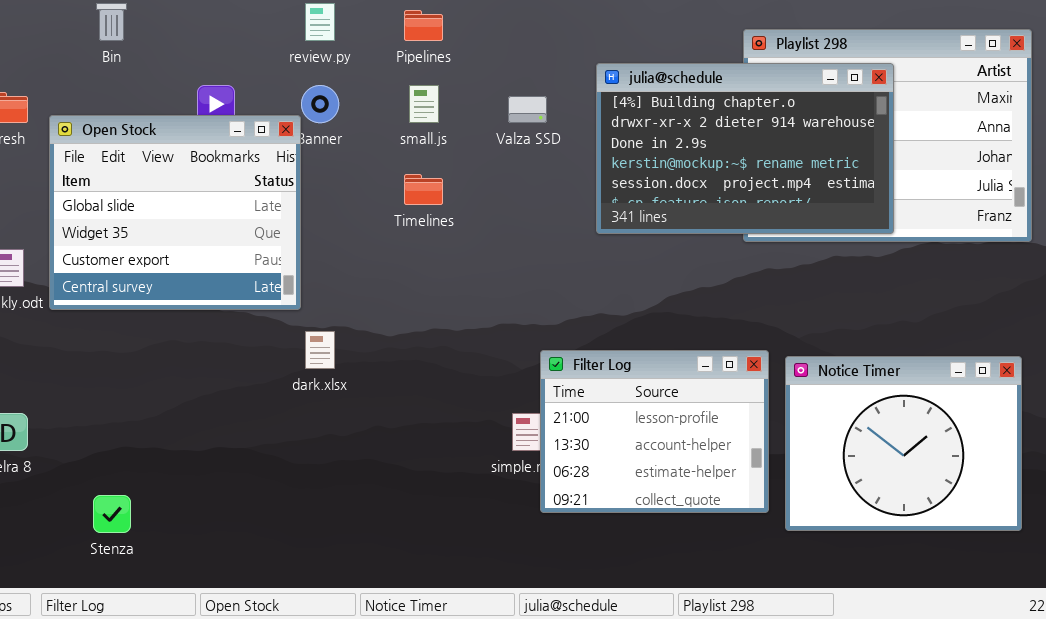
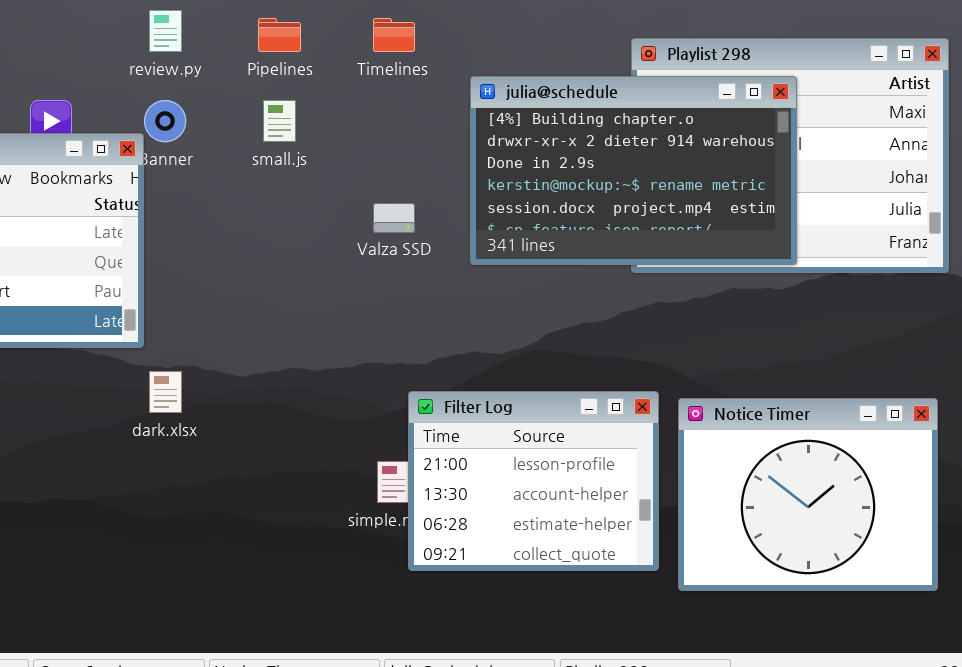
Valza SSD: [508,96,547,123] -> [373,203,415,233], moved
Timelines: [404,174,443,205] -> [373,18,415,52], moved

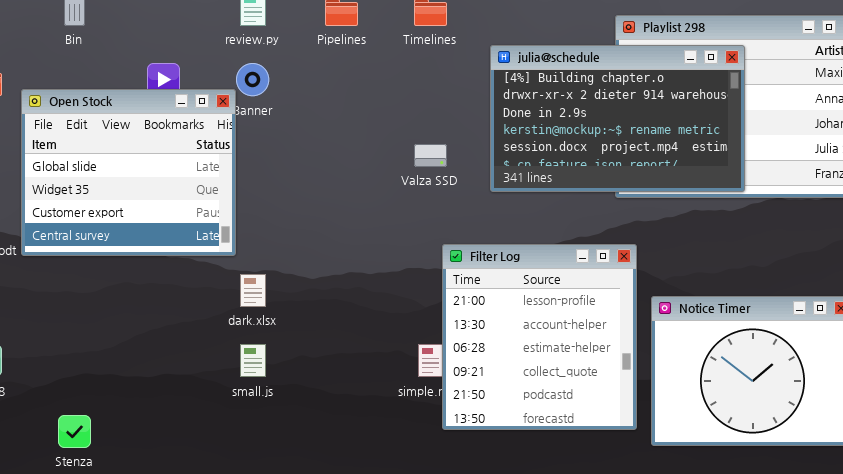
small.js: [263,100,296,142] -> [240,344,266,377], moved
Filter Log: [408,391,659,571] -> [442,244,637,430], resized

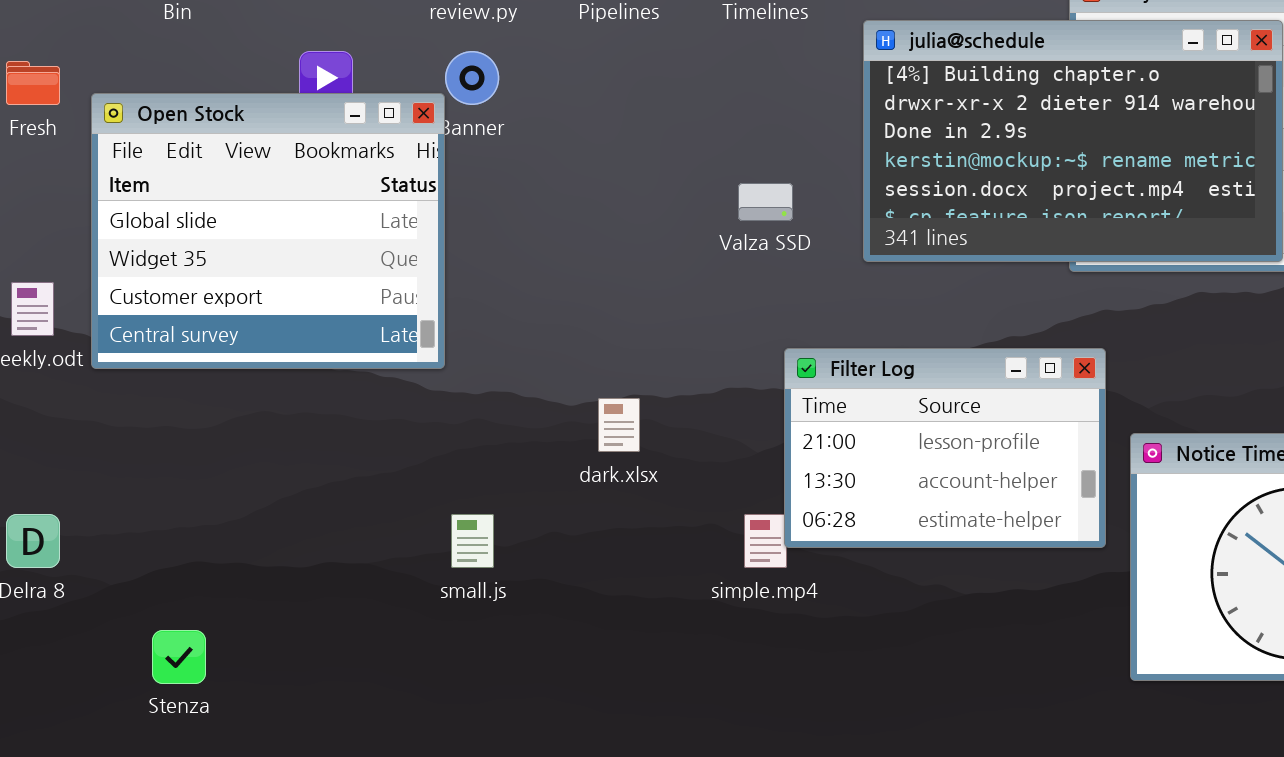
Filter Log: [442,244,637,430] -> [784,348,1106,548], resized
dark.xlsx: [240,274,266,307] -> [598,398,640,452], moved

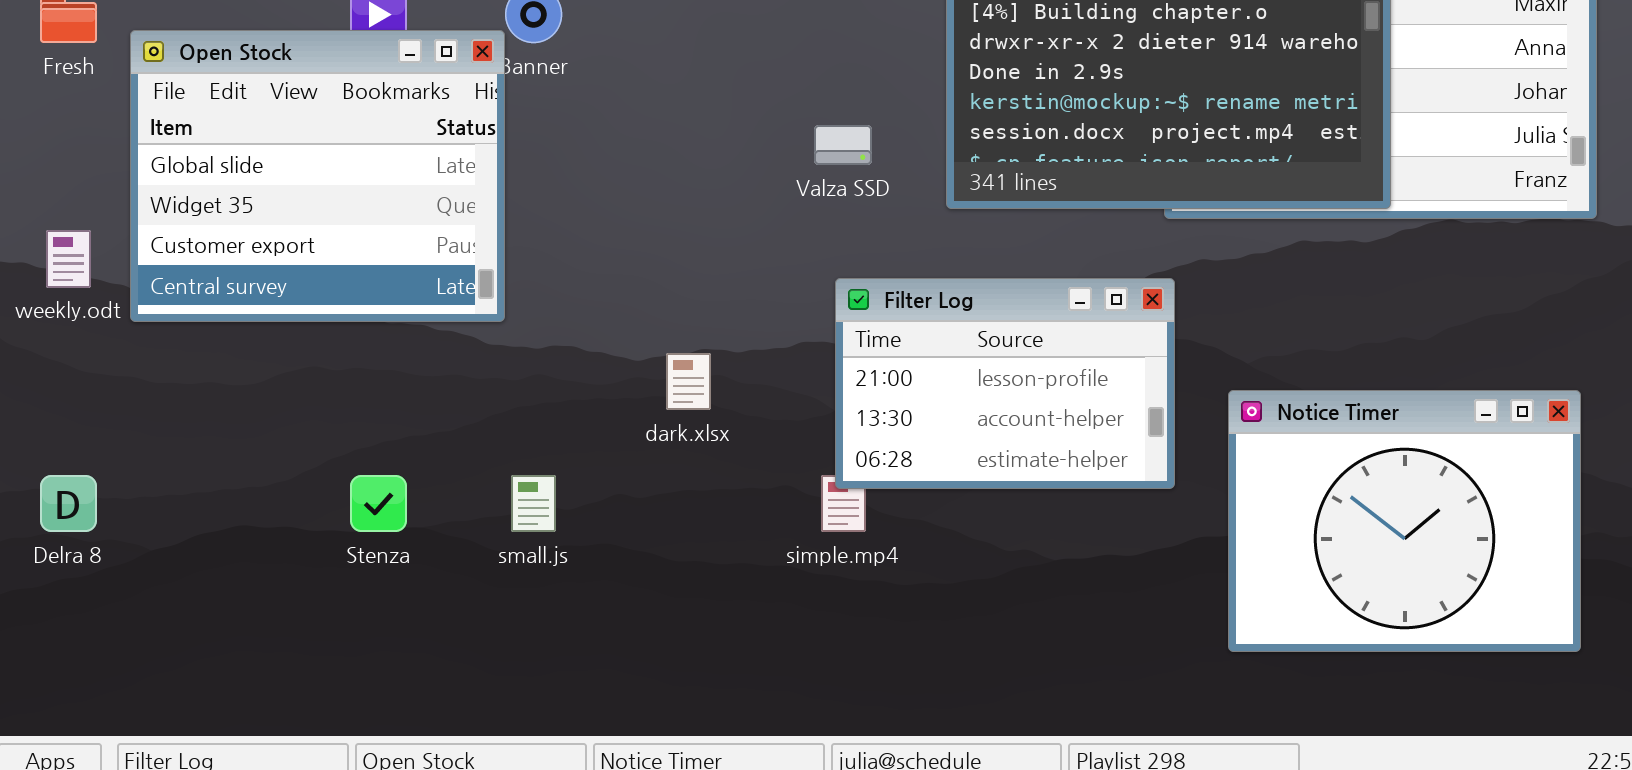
Filter Log: [784,348,1106,548] -> [835,278,1175,489], moved
Stenza: [152,630,206,684] -> [350,475,407,532], moved

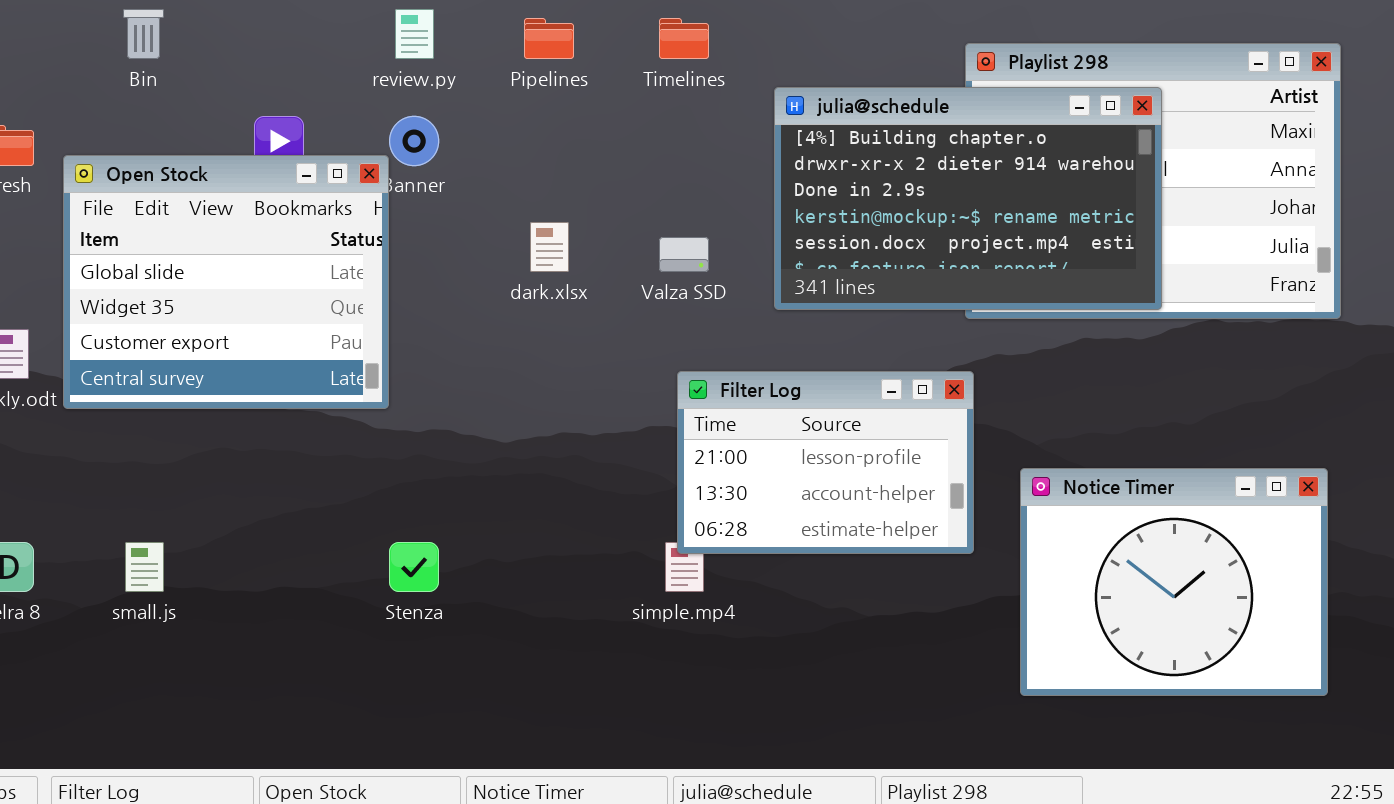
dark.xlsx: [666,353,711,410] -> [530,222,569,272], moved
Stenza: [350,475,407,532] -> [389,542,439,592], moved
small.js: [511,475,556,532] -> [125,542,164,592], moved

